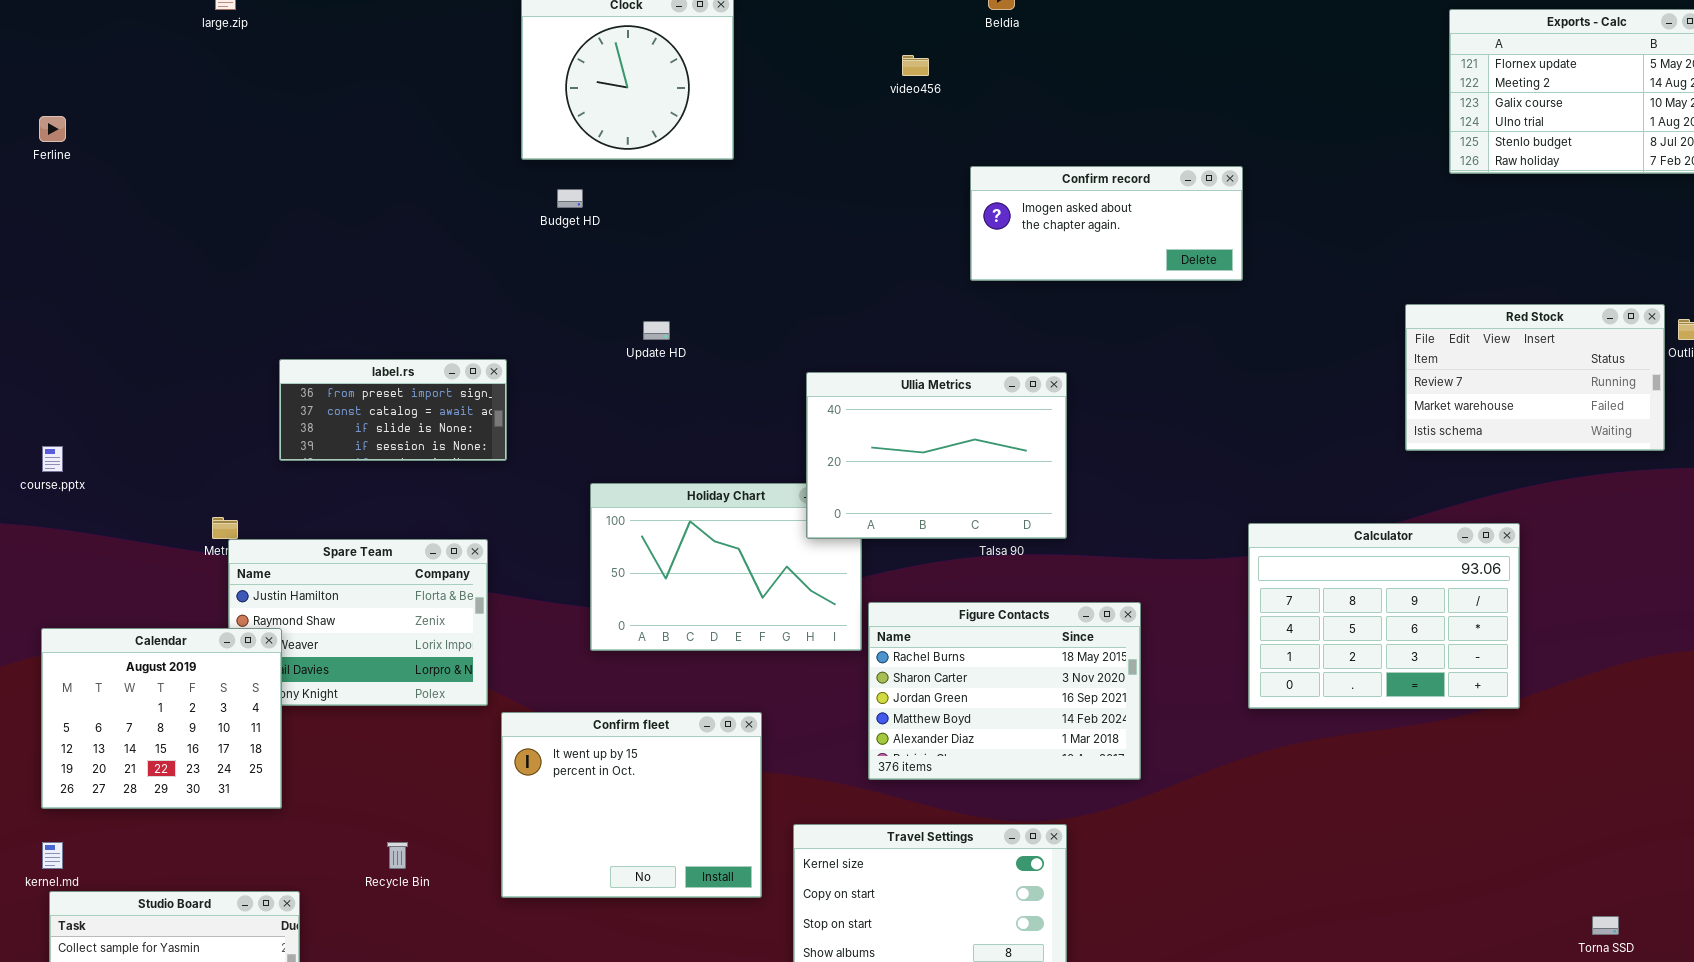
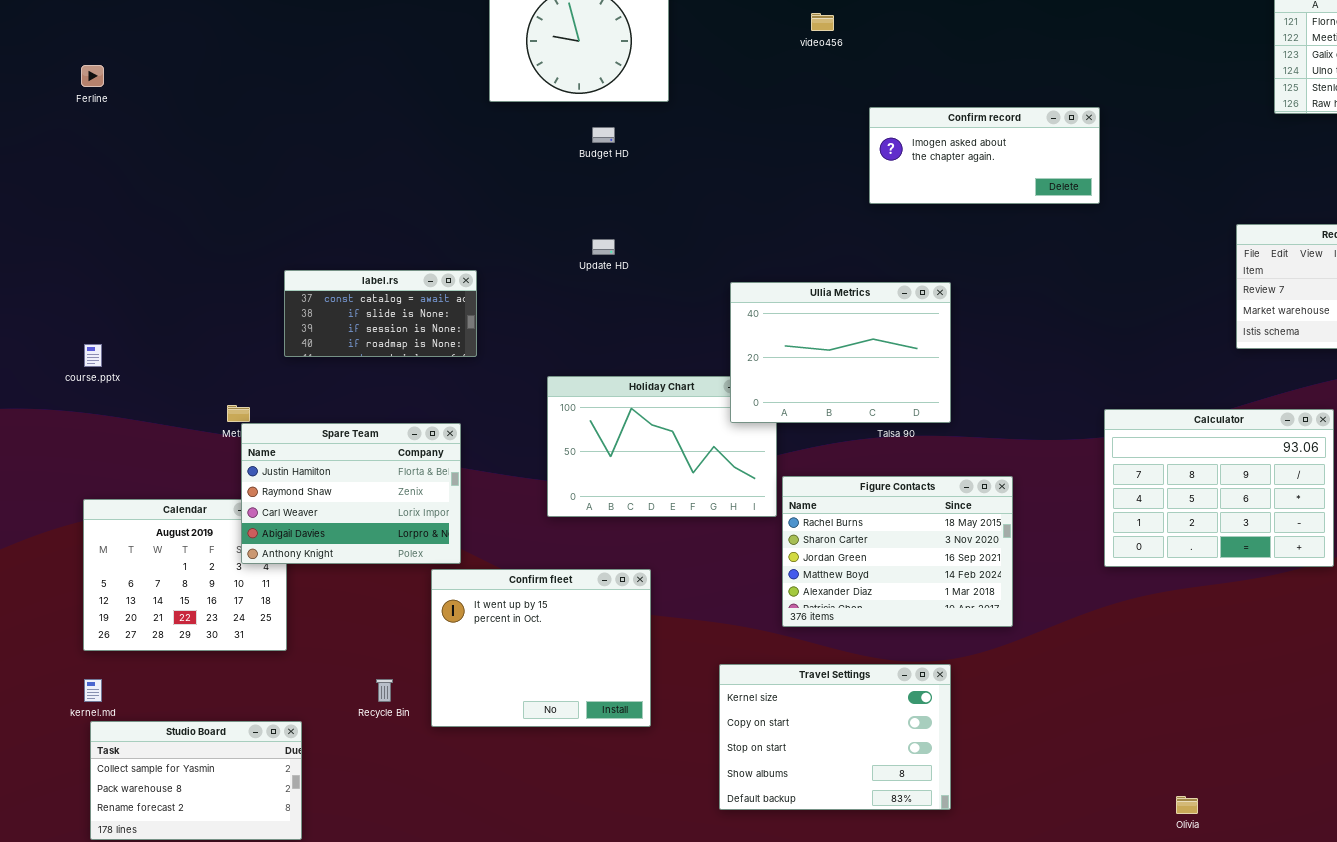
Budget HD: [557,189,583,208] -> [592,127,615,143], moved
label.rs: [279,359,507,461] -> [284,270,477,357], scrolled down 1 row
Spare Team: [228,539,488,706] -> [241,423,461,564], raised
Confirm fleet: [501,712,762,898] -> [431,569,651,727], moved

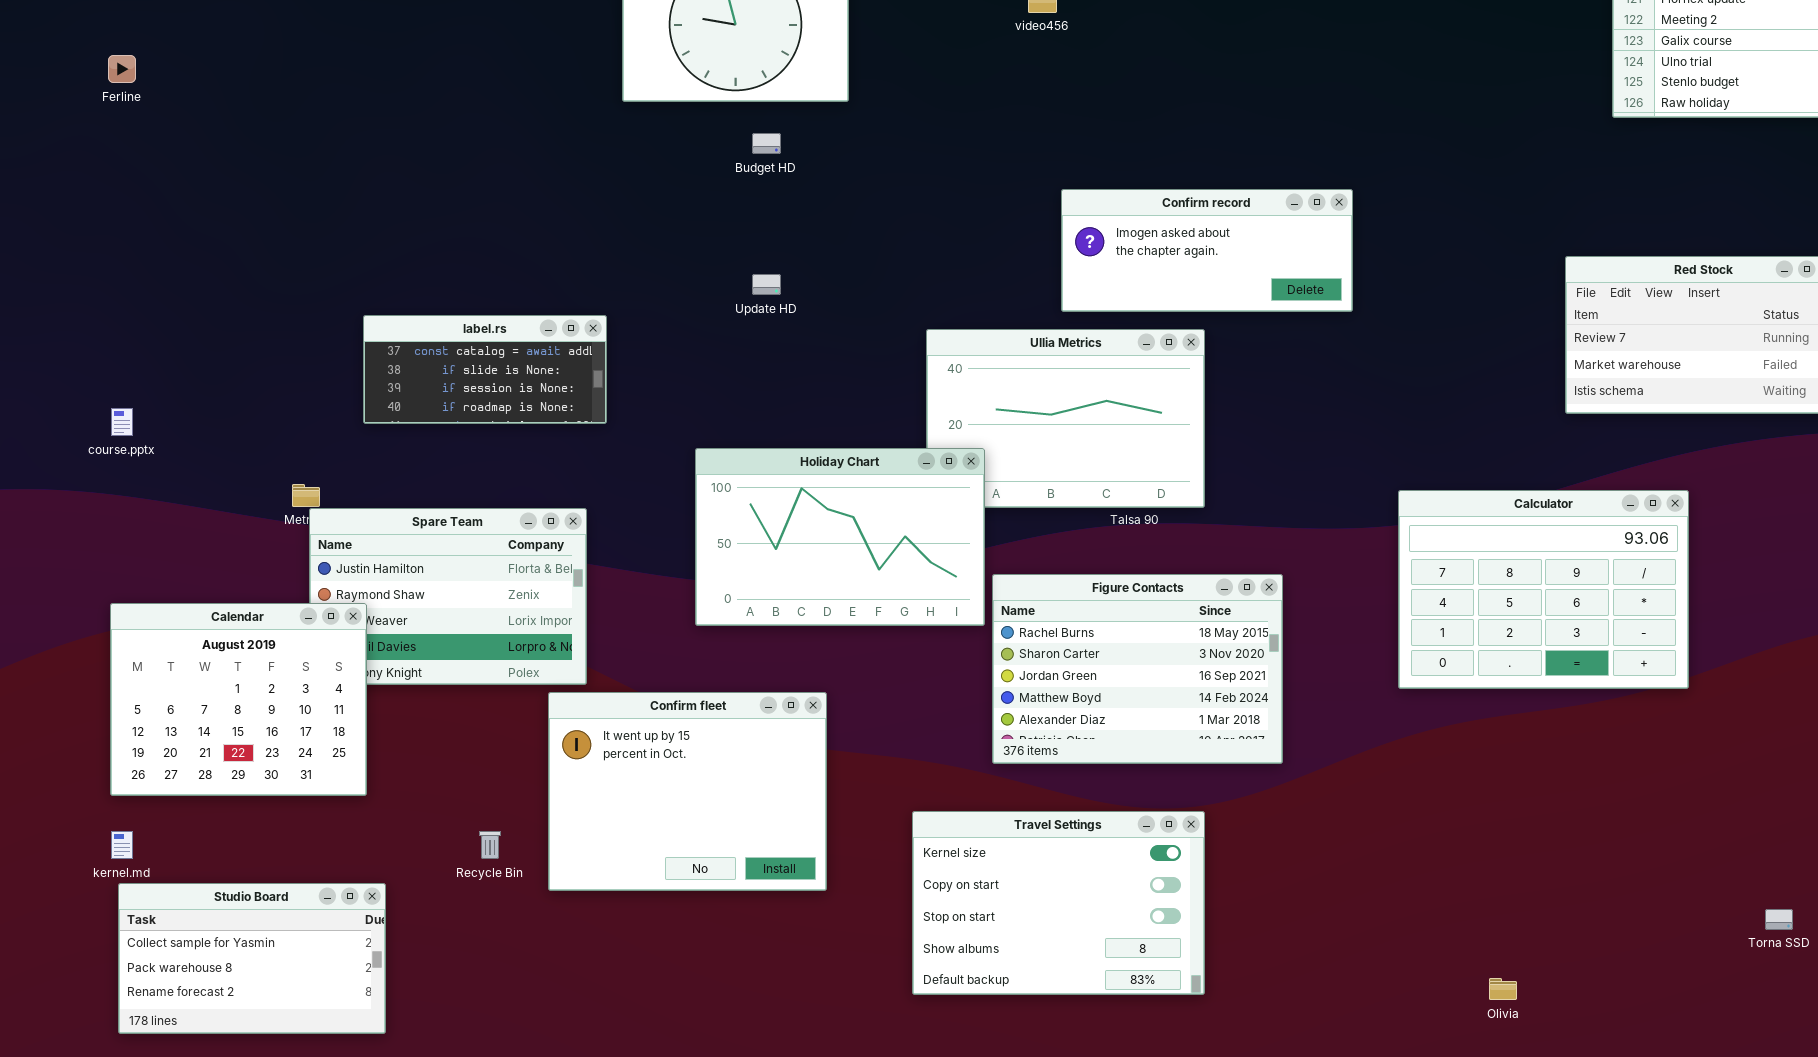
Confirm record: [869,107,1100,204] -> [1061,189,1353,312], moved
Holiday Chart: [547,376,777,517] -> [695,448,985,626], raised
Calendar: [83,499,287,651] -> [110,603,367,796], raised

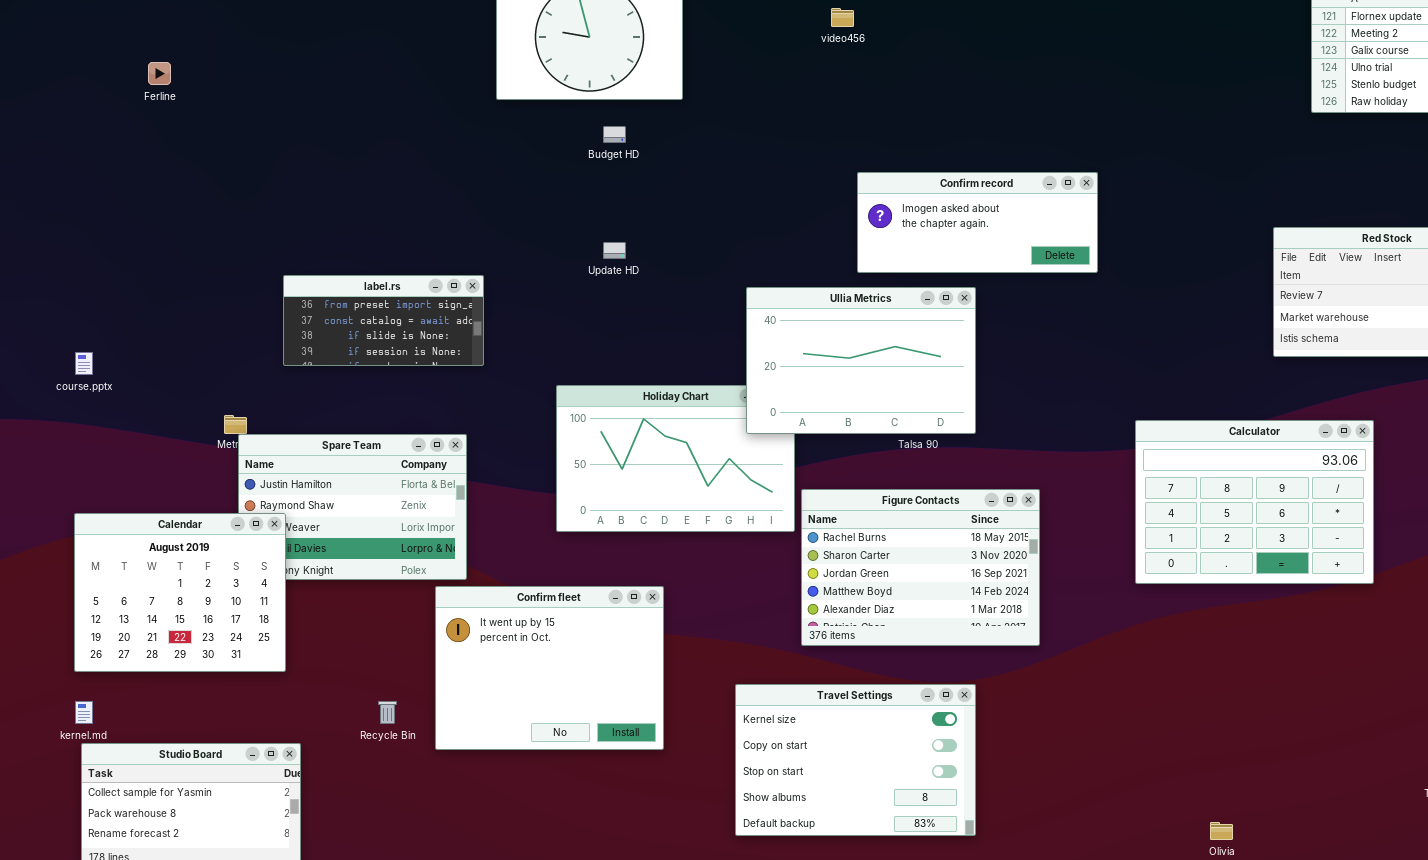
Ferline: [108,55,136,83] -> [148,62,171,85], moved
label.rs: [363,315,607,424] -> [283,275,484,366], scrolled up 1 row
Ullia Metrics: [926,329,1205,508] -> [746,287,976,434], raised

